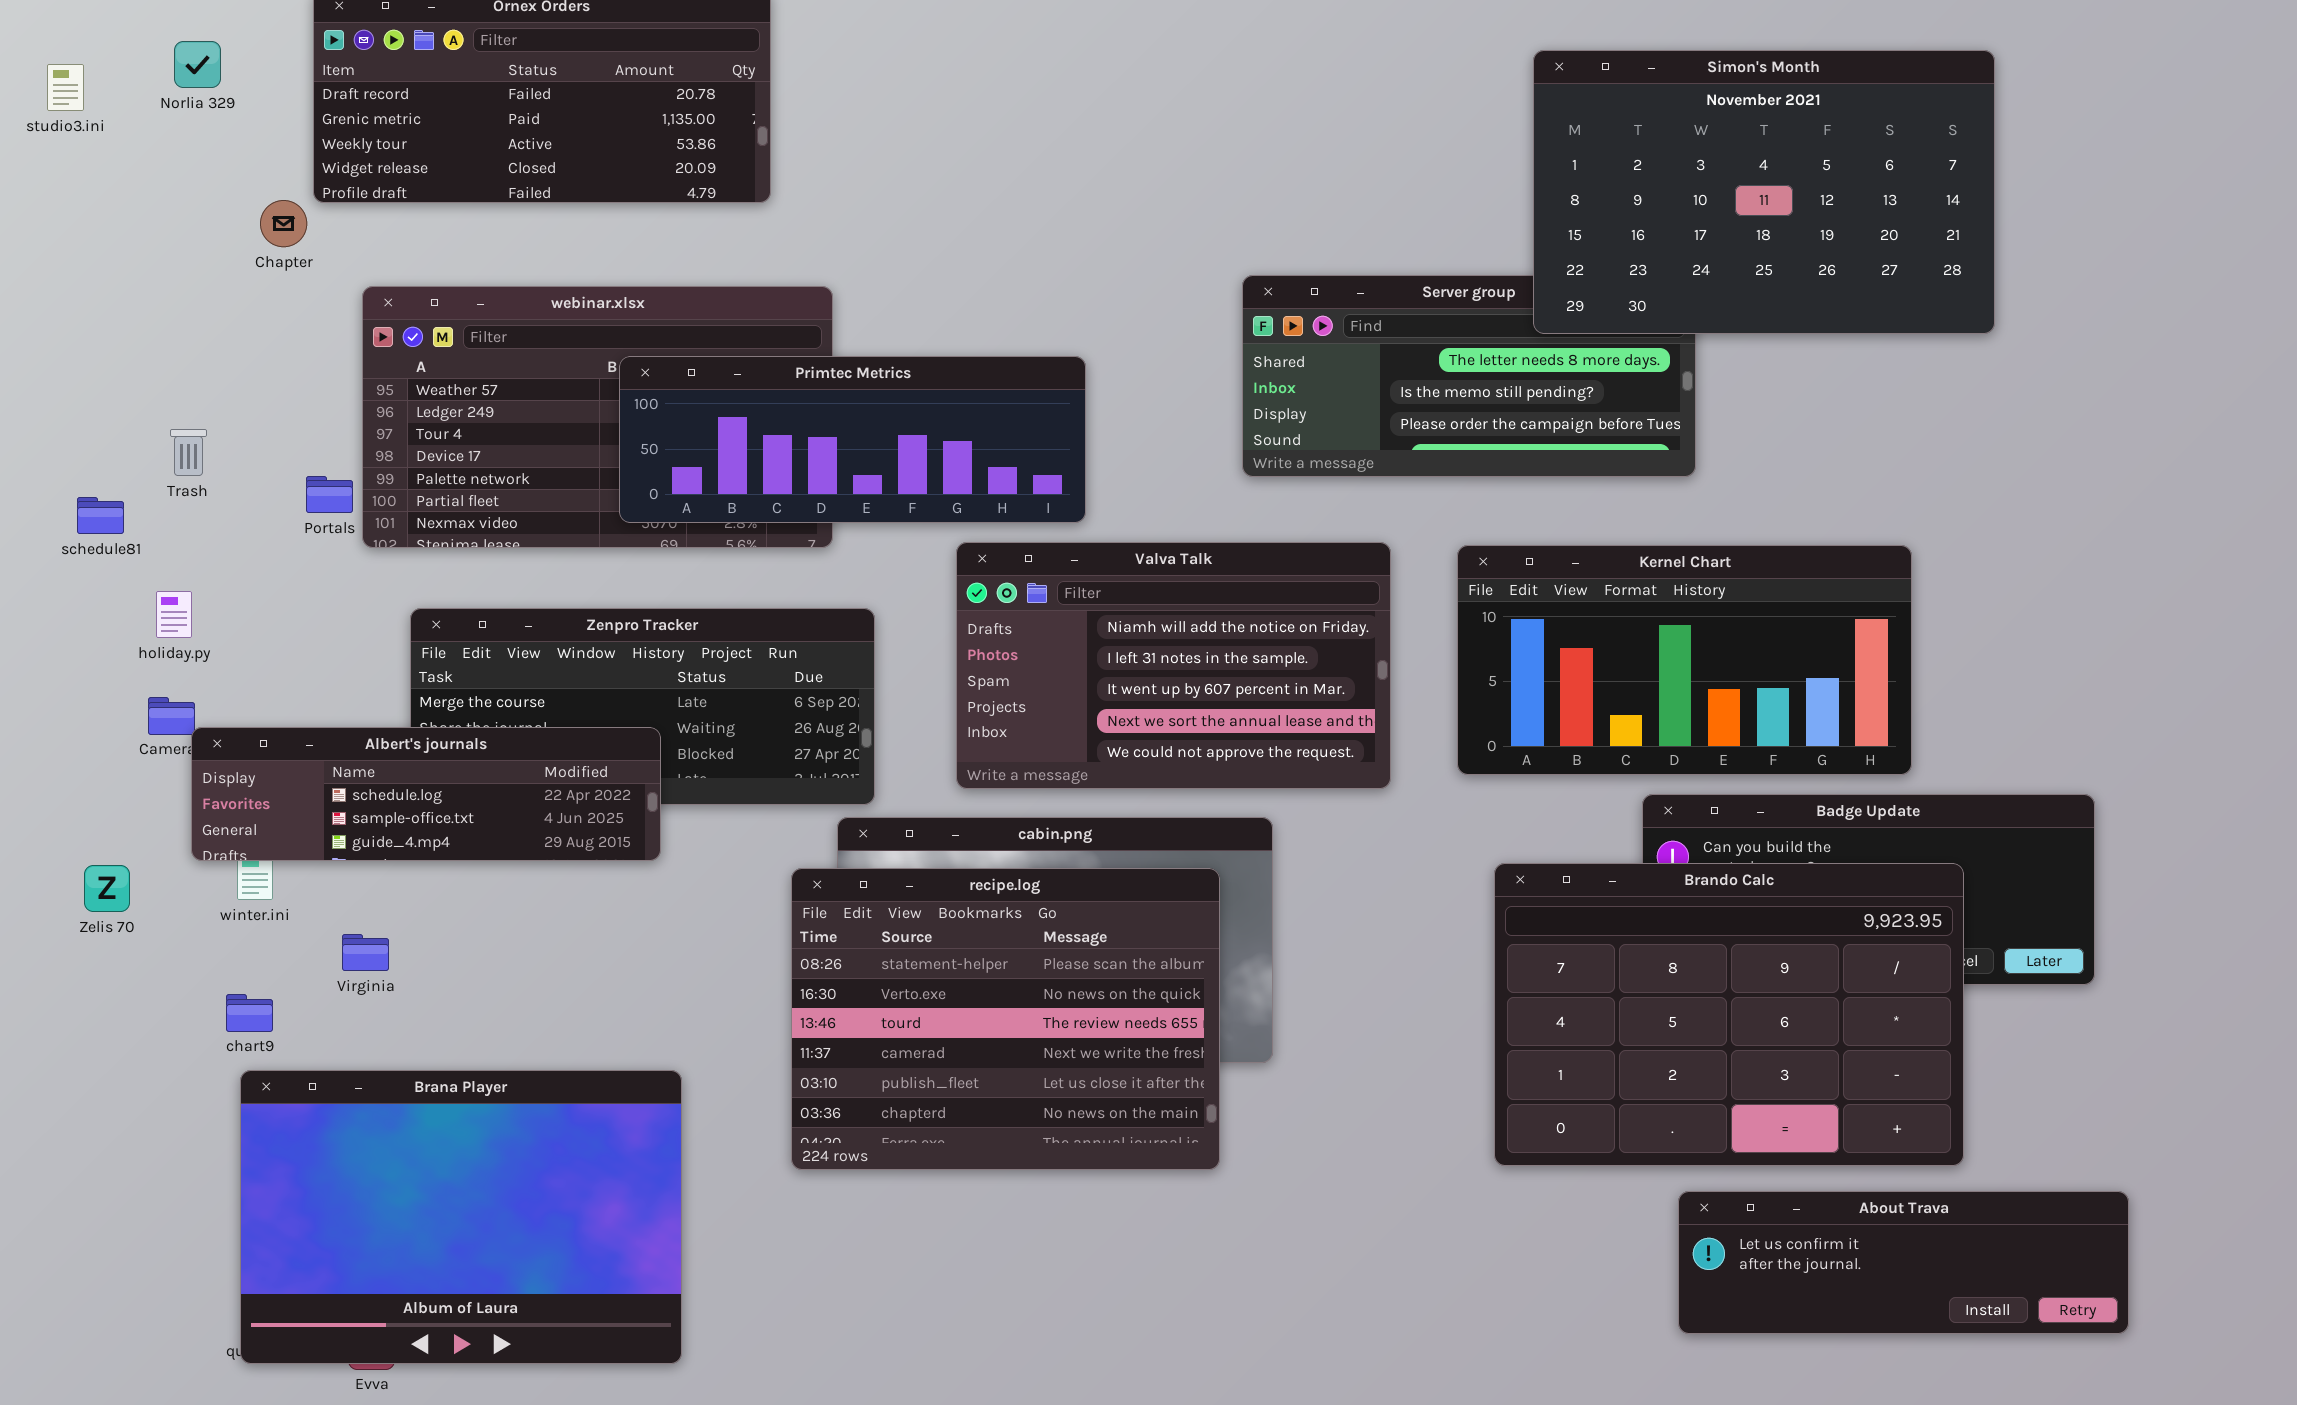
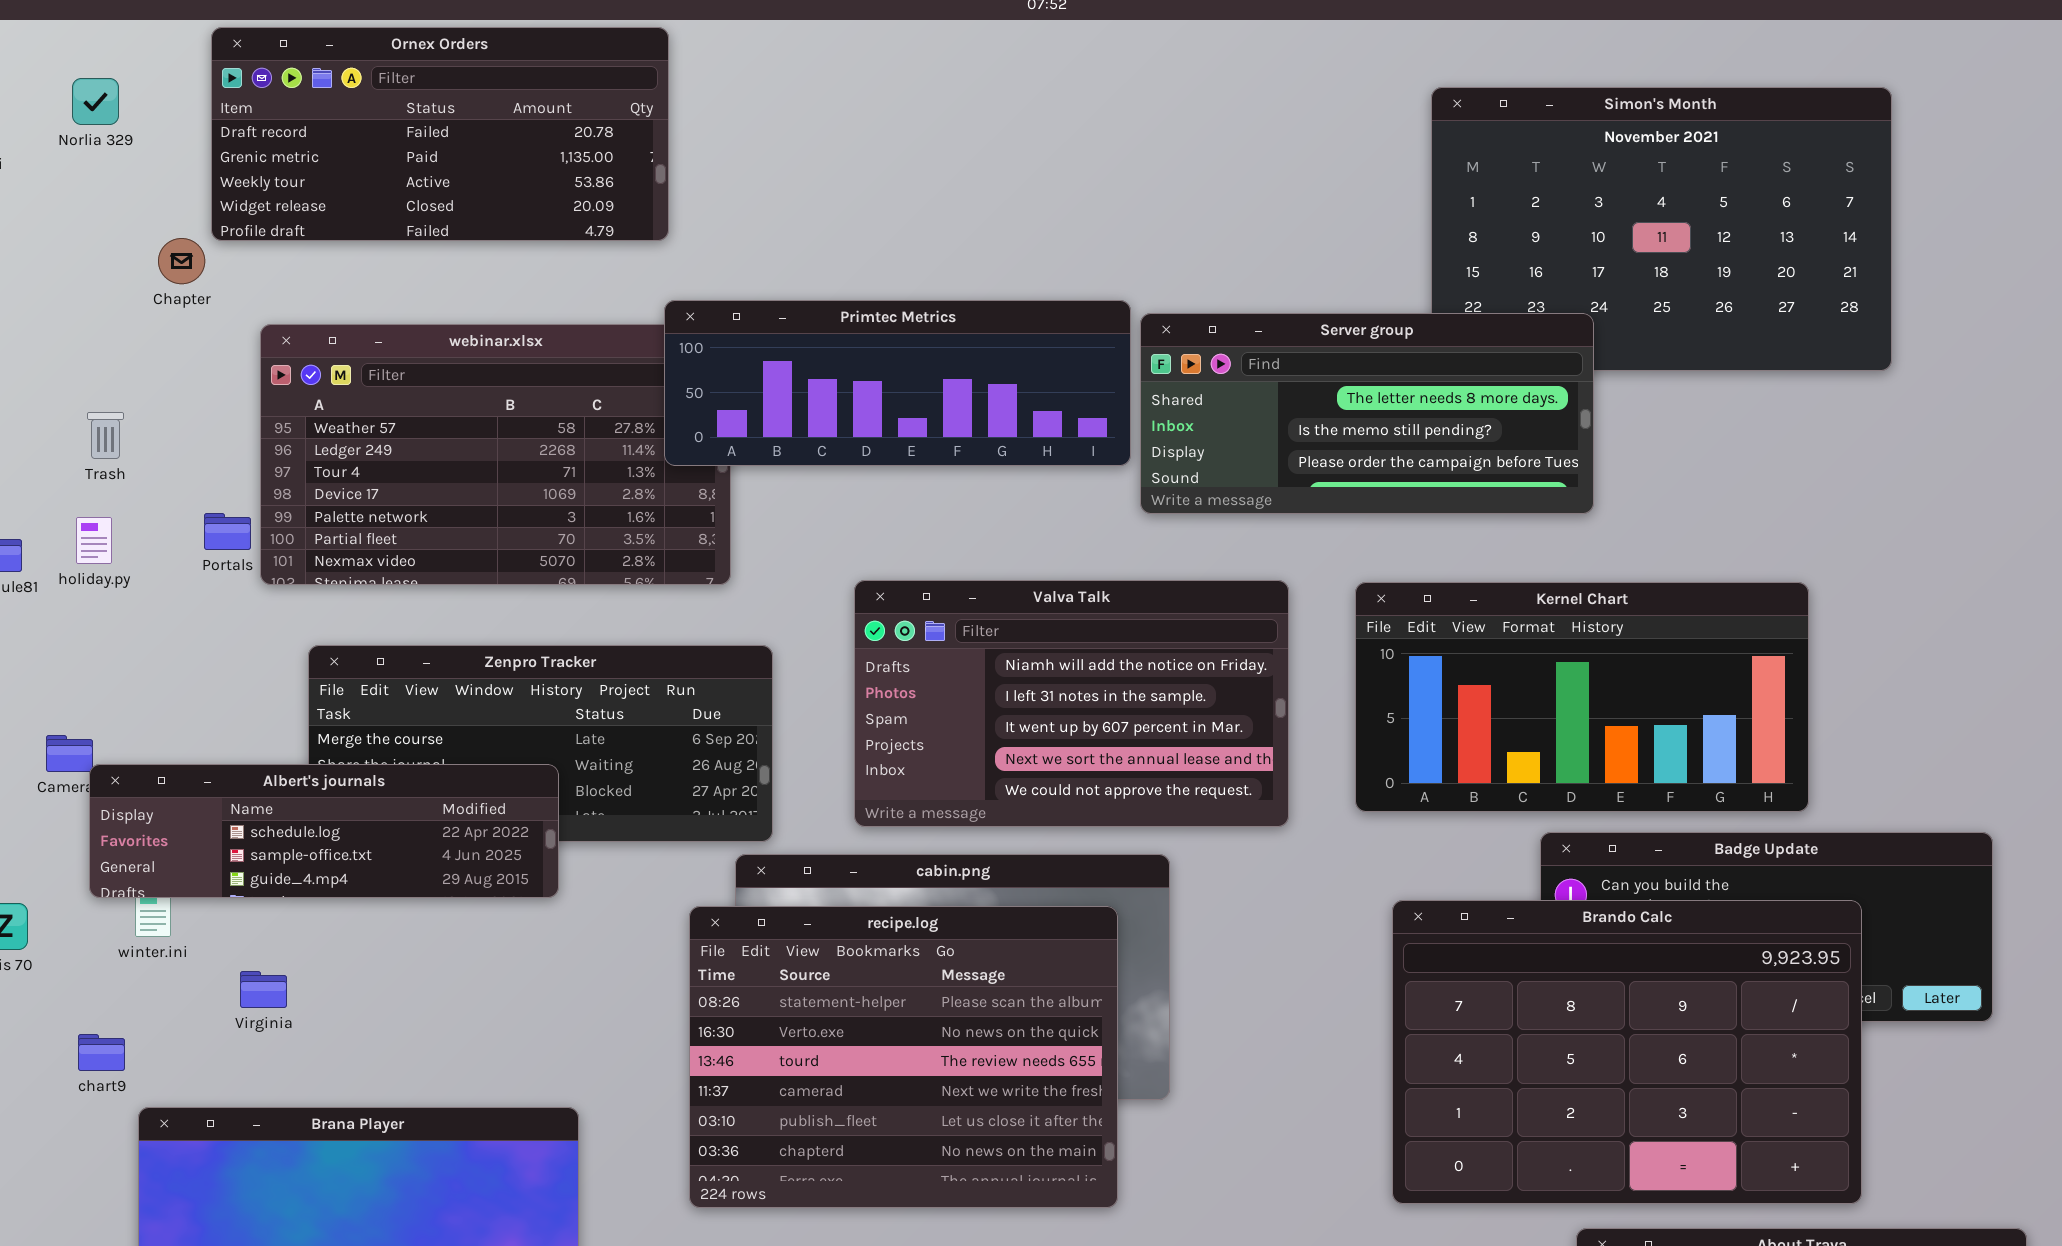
Server group: [1242,275,1696,477] -> [1140,313,1594,514], raised
Primtec Metrics: [619,356,1086,523] -> [664,300,1131,466], moved
Trash: [170,429,207,476] -> [87,412,124,459], moved
holiday.py: [156,591,192,638] -> [76,517,112,564], moved
chart9: [226,994,273,1032] -> [78,1034,125,1071], moved

